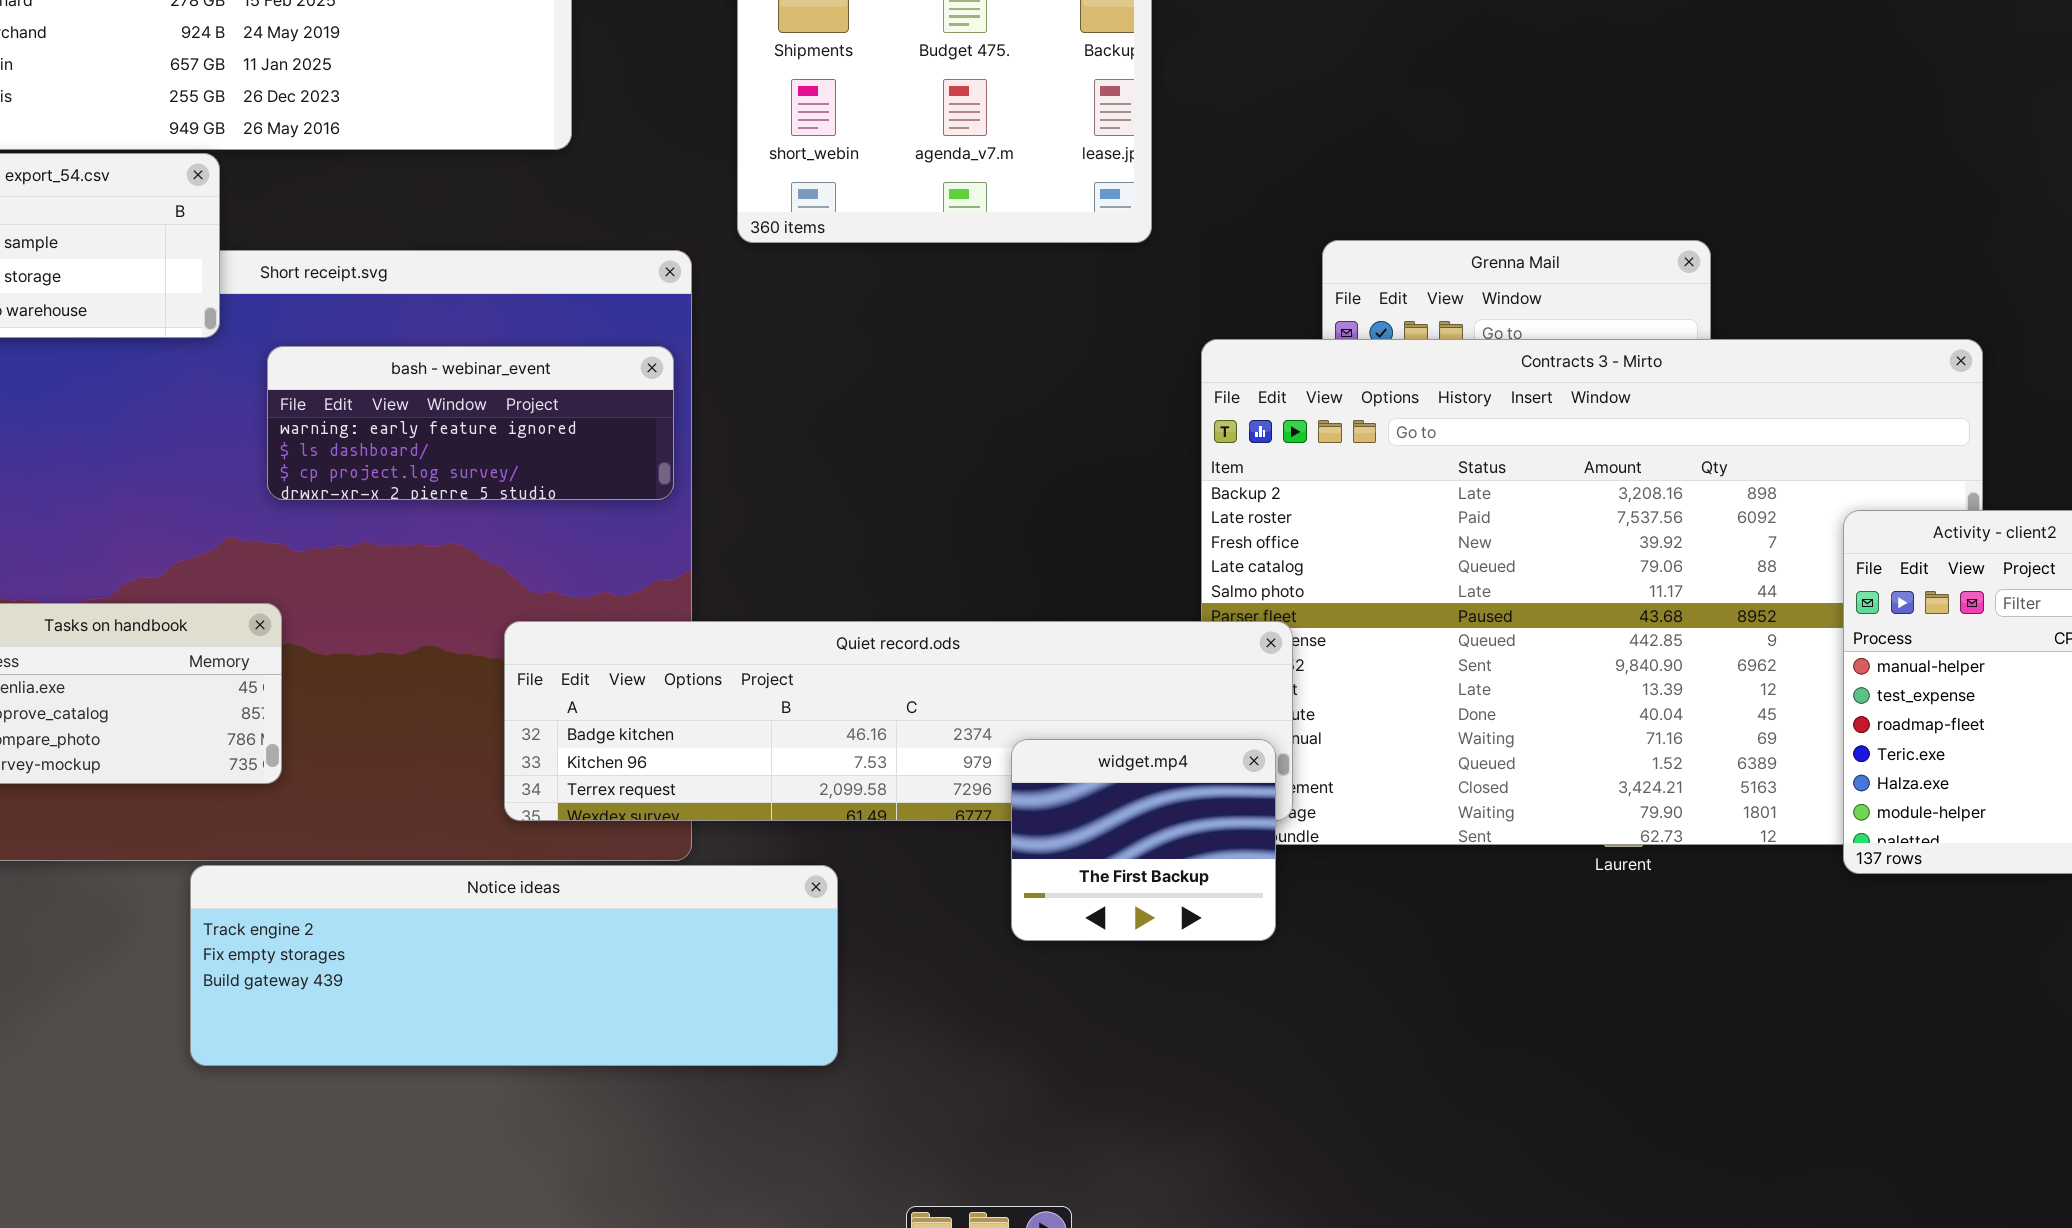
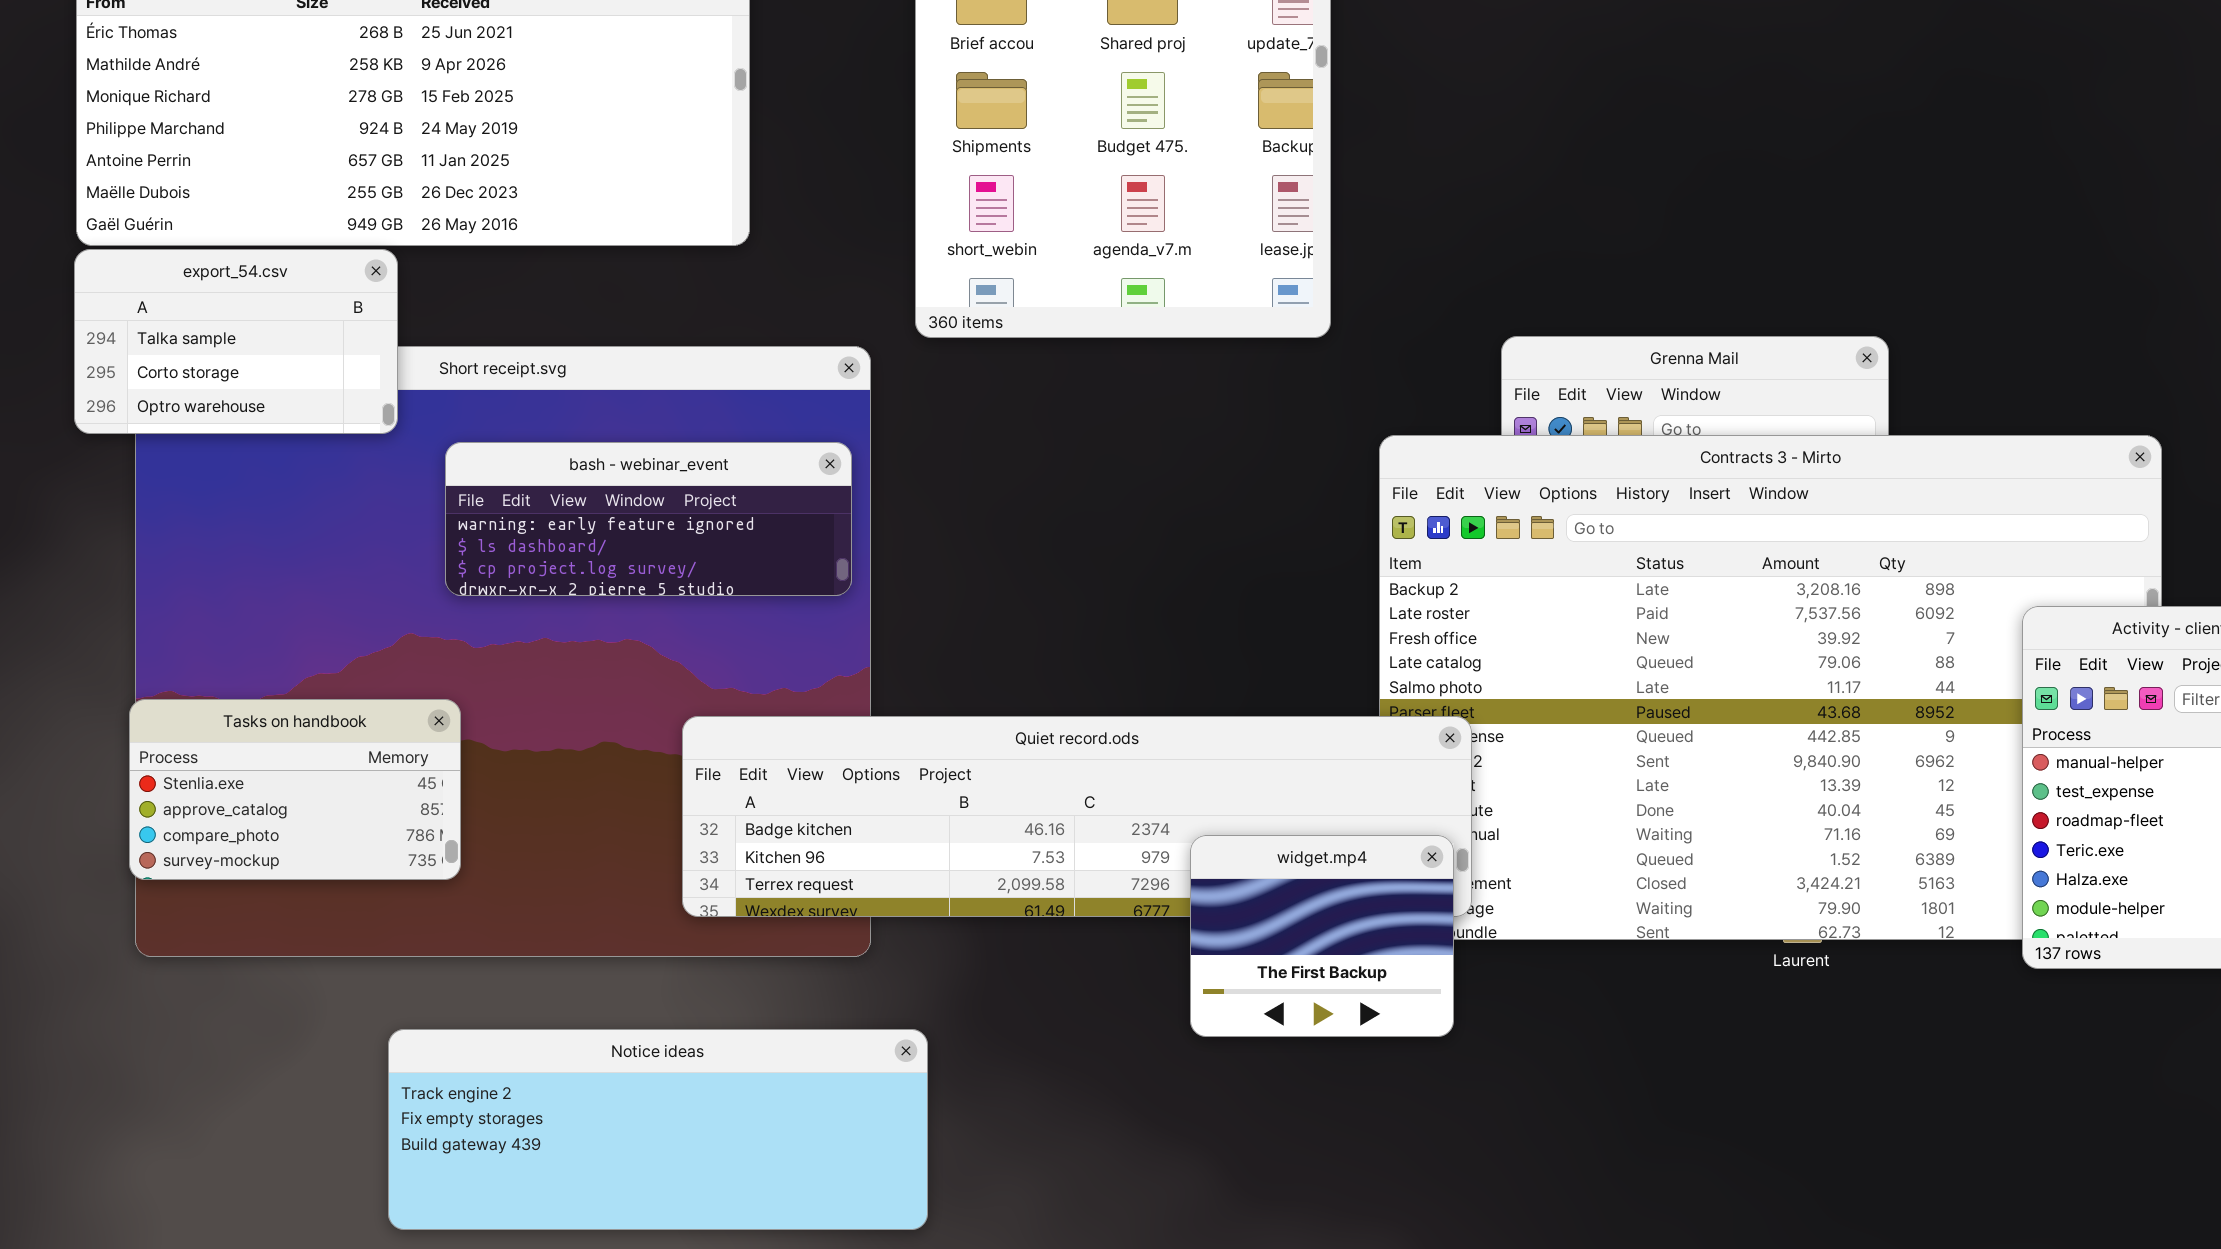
Notice ideas: [190,865,838,1066] -> [388,1029,928,1230], moved, resized

